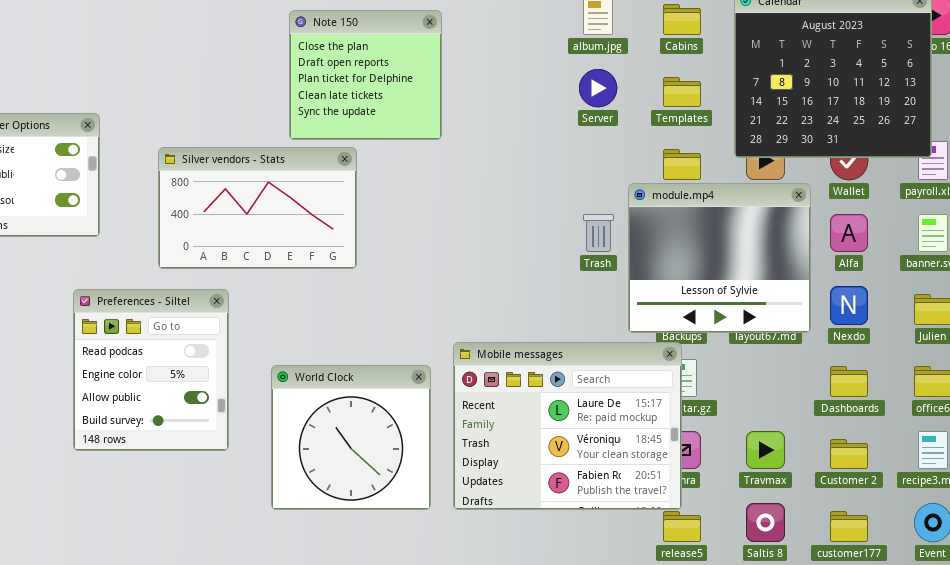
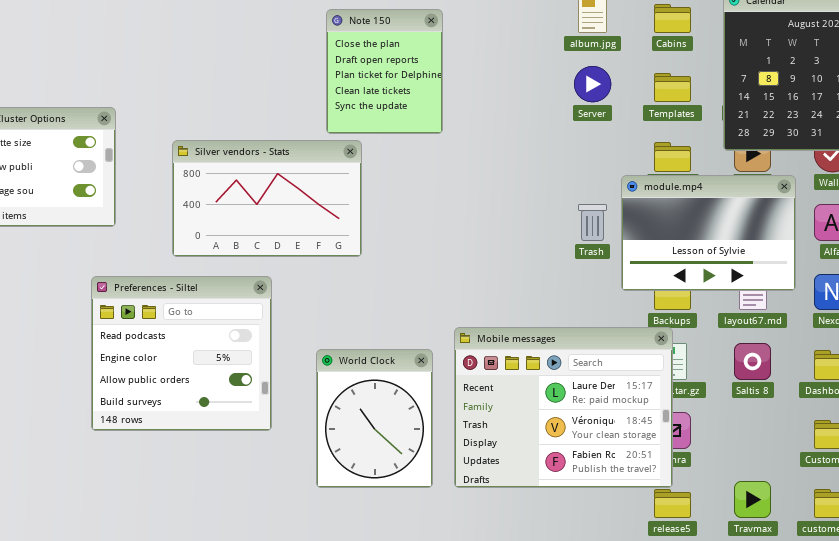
Note 150: [289,10,442,140] -> [326,9,443,134], resized
module.mp4: [628,183,811,333] -> [621,175,796,291], resized
Preferences - Siltel: [73,289,229,451] -> [91,276,272,431], resized
World Clock: [271,365,431,510] -> [316,349,433,488], resized
Travmax: [746,431,785,469] -> [734,481,771,518], moved
Saltis 8: [746,503,785,542] -> [734,343,771,380], moved

